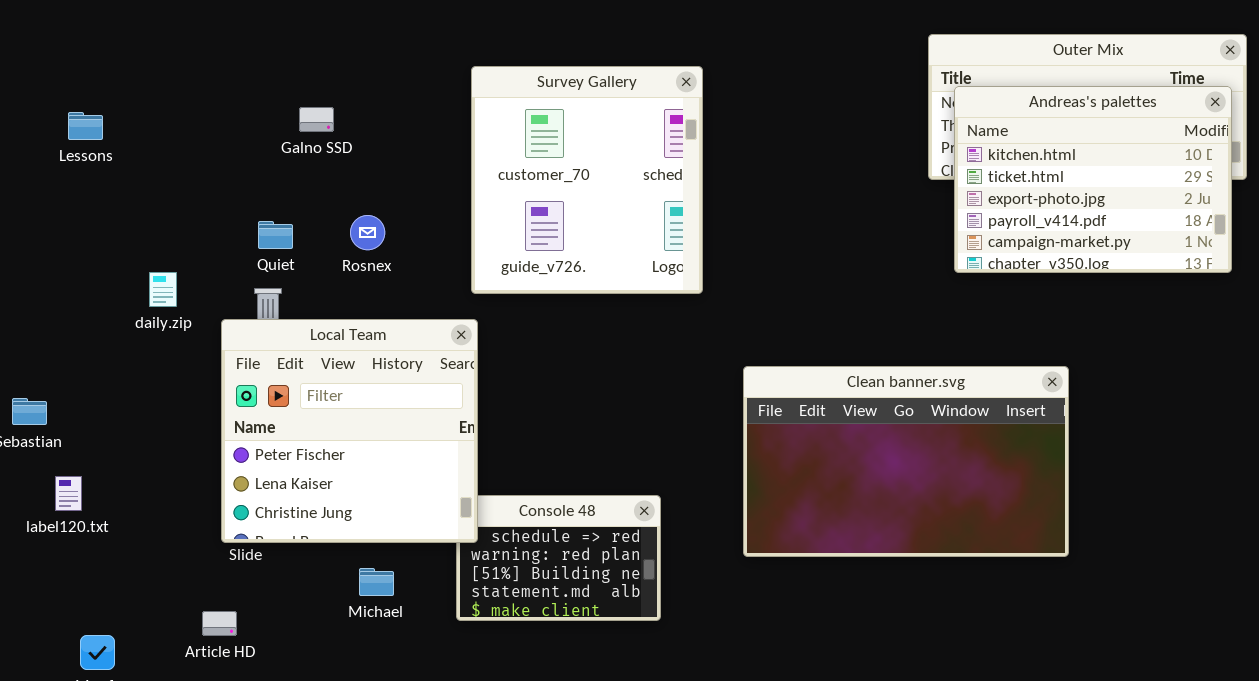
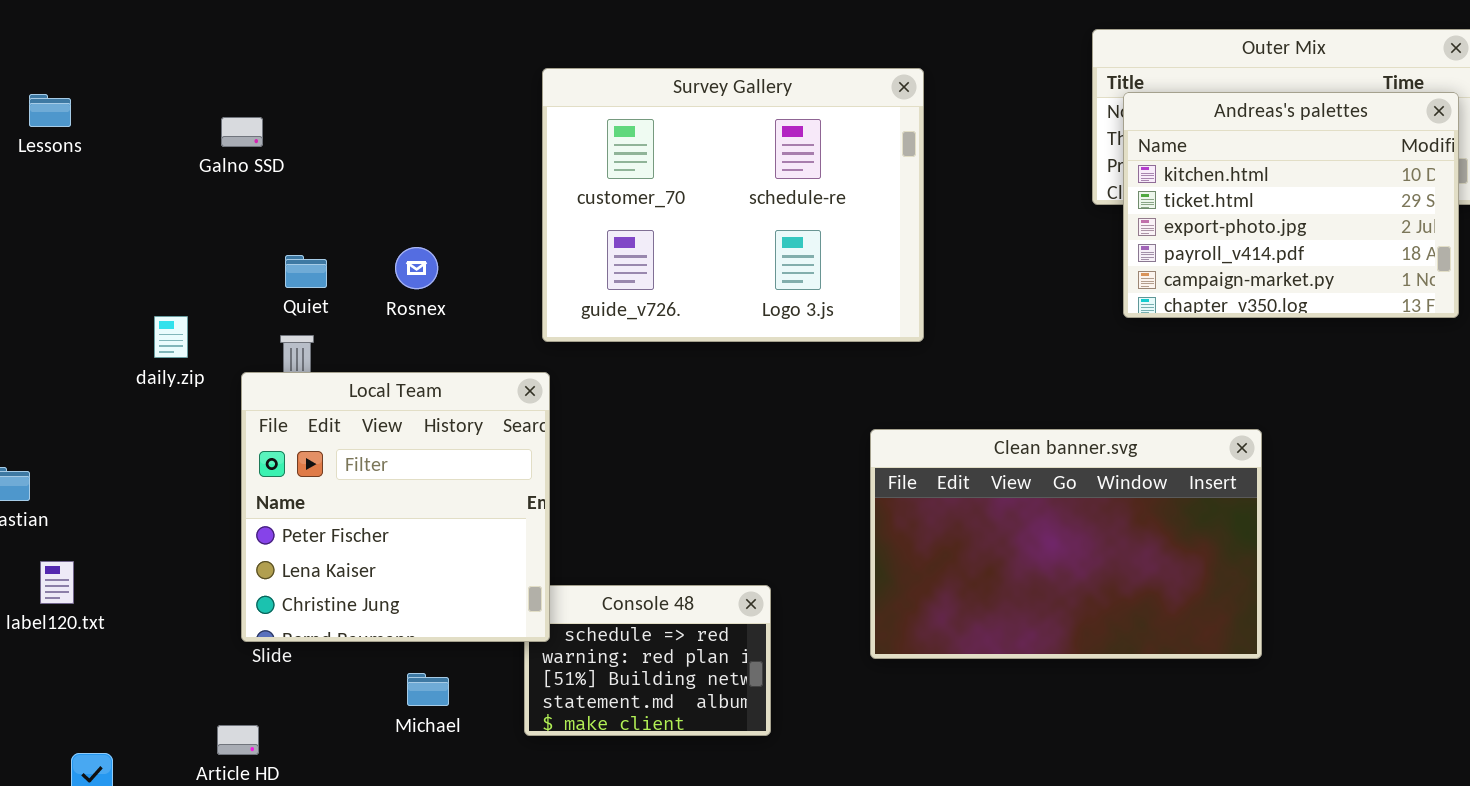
Survey Gallery: [471,66,703,294] -> [542,68,924,342], resized
Galno SSD: [299,107,334,132] -> [221,117,263,147], moved
Lessons: [68,112,103,140] -> [29,94,71,127], moved

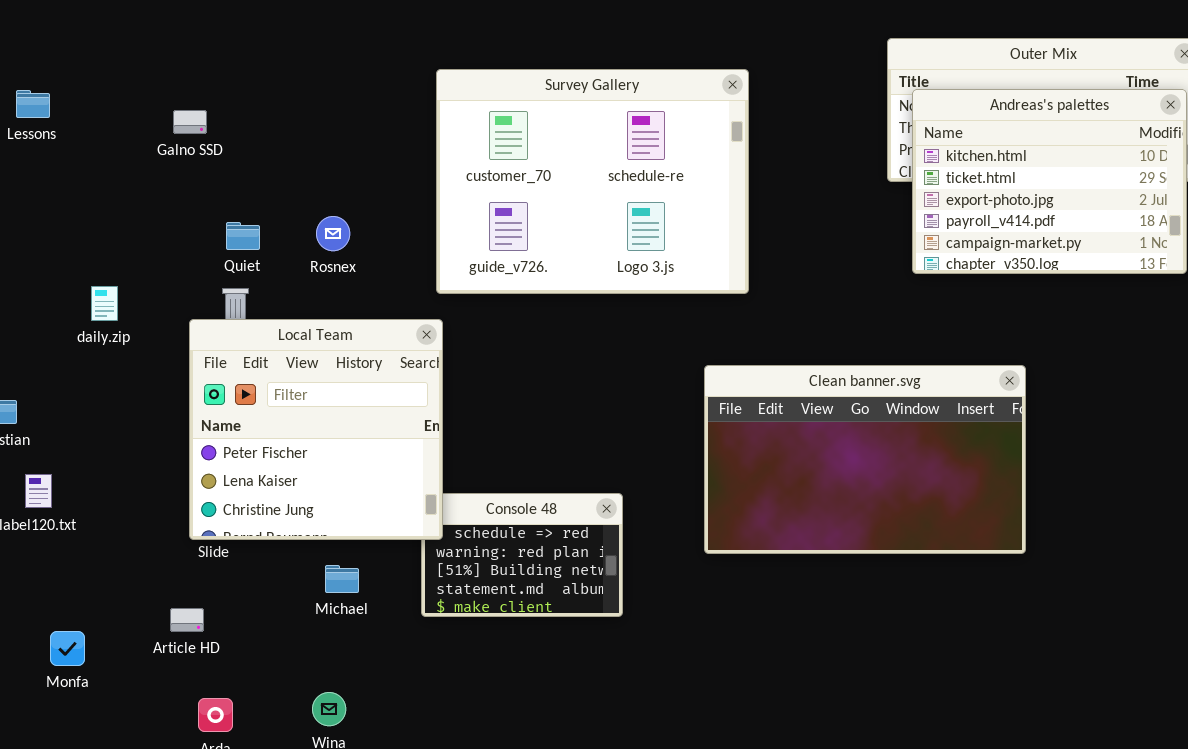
daily.zip: [154,316,188,358] -> [91,286,118,321], moved

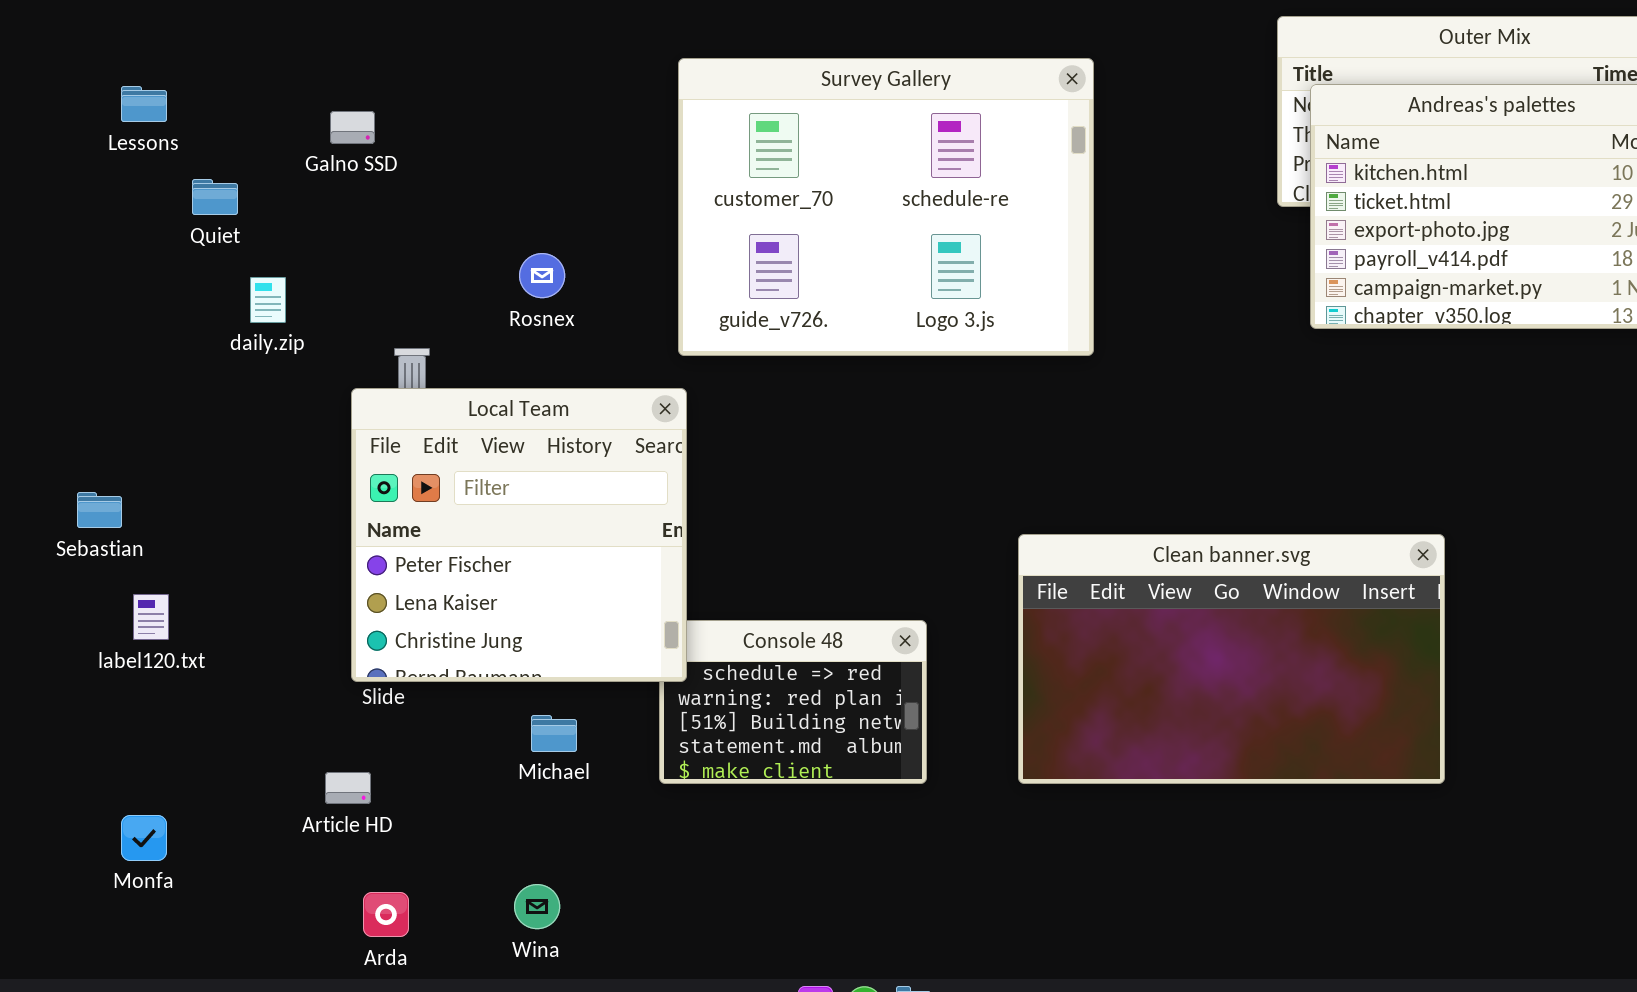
Quiet: [226,222,260,250] -> [192,179,238,215], moved
daily.zip: [91,286,118,321] -> [250,277,286,323], moved
Clean banner.svg: [704,365,1026,554] -> [1018,534,1445,784], moved
Monfa: [50,631,85,666] -> [121,815,167,861], moved

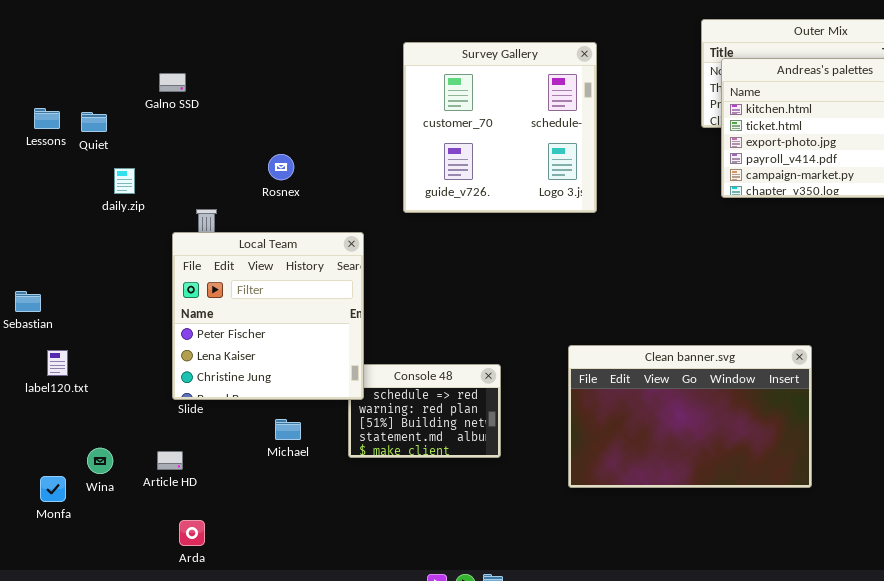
Survey Gallery: [678,58,1094,356] -> [403,42,597,213], resized
Lessons: [121,86,167,122] -> [34,108,60,129], moved
Clean banner.svg: [1018,534,1445,784] -> [568,345,812,488], moved
Wina: [514,884,560,929] -> [87,448,113,474], moved

